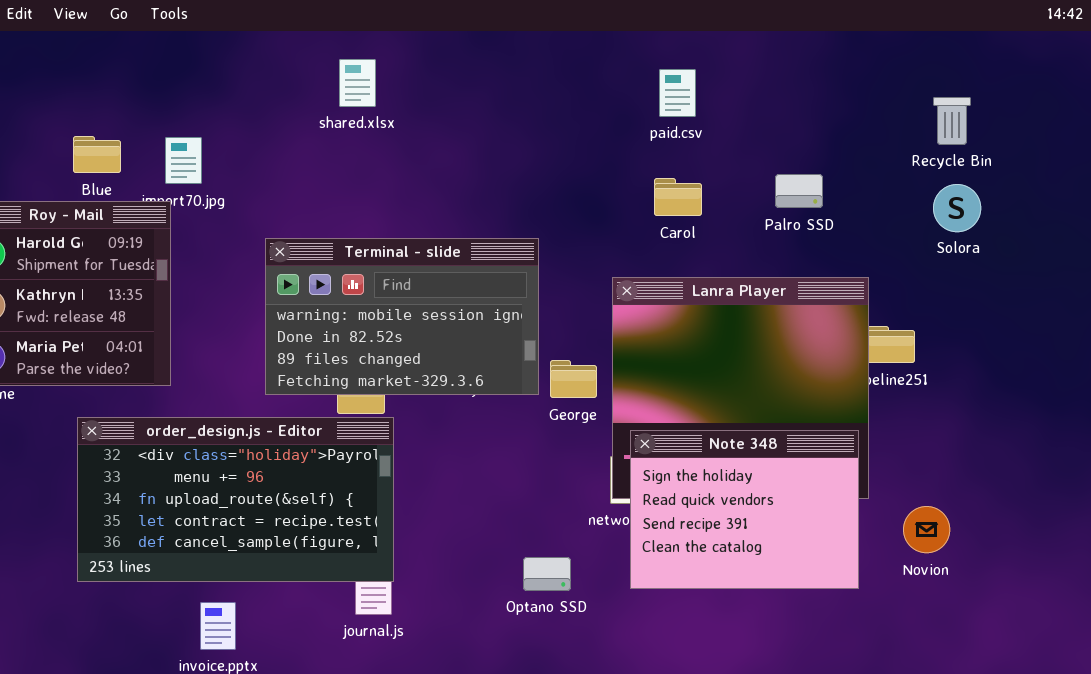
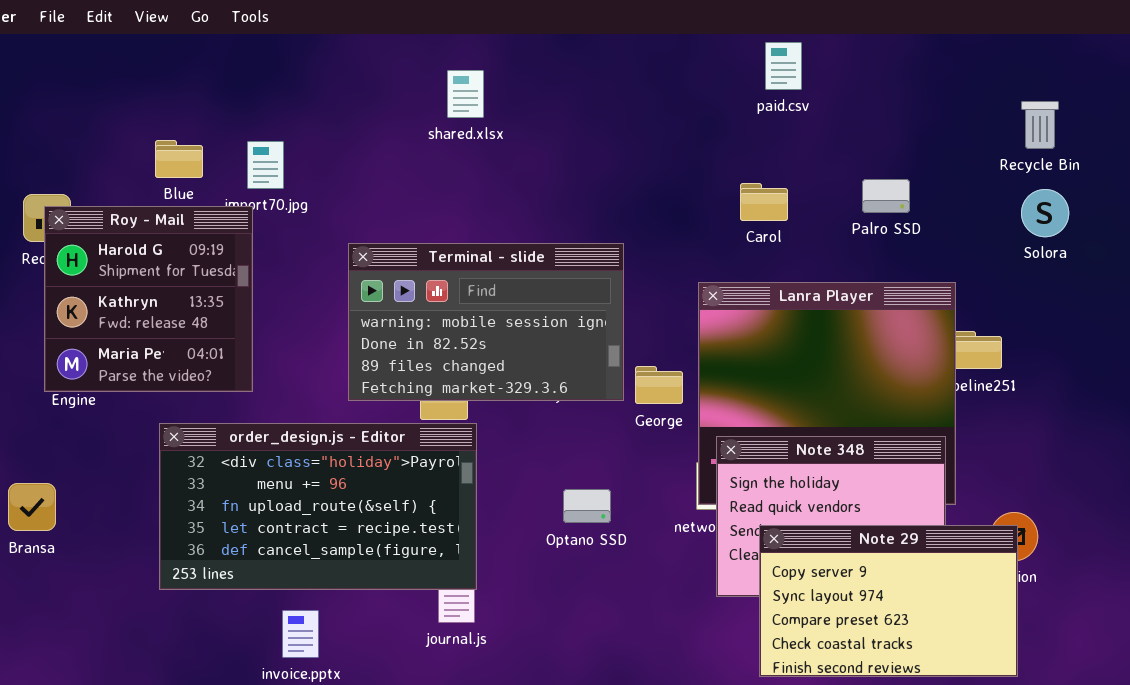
shared.xlsx: [339,59,376,107] -> [447,70,484,118], moved
paid.csv: [659,69,696,117] -> [765,42,802,90], moved
Note 29: none -> [759,525,1018,677], opened
Optano SSD: [523,557,571,591] -> [563,489,611,523], moved

